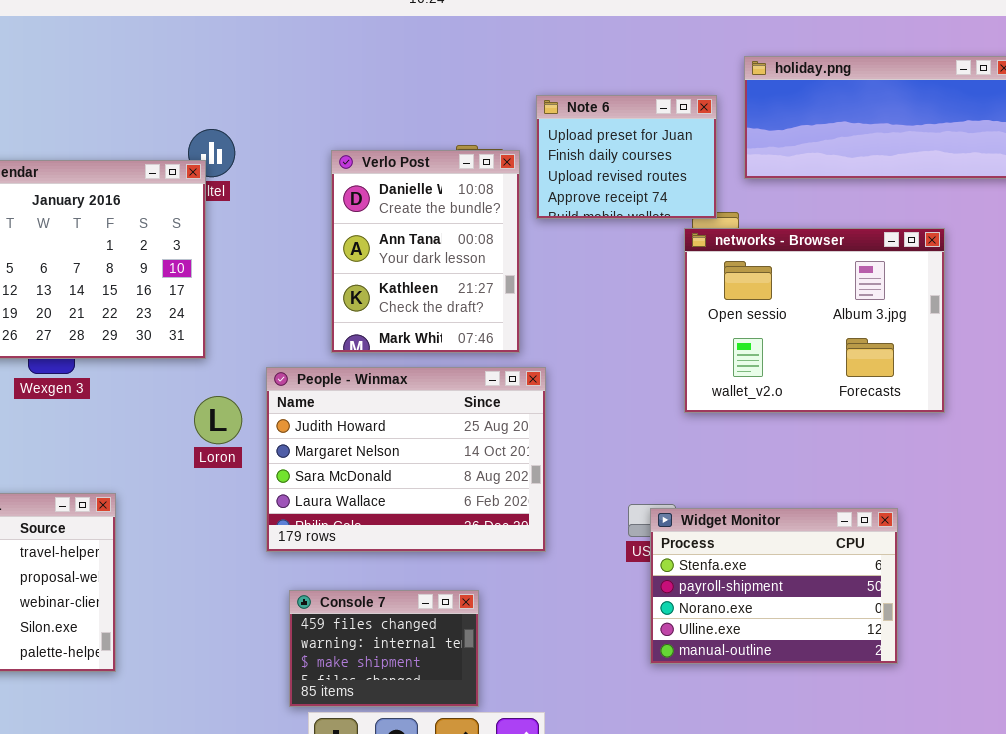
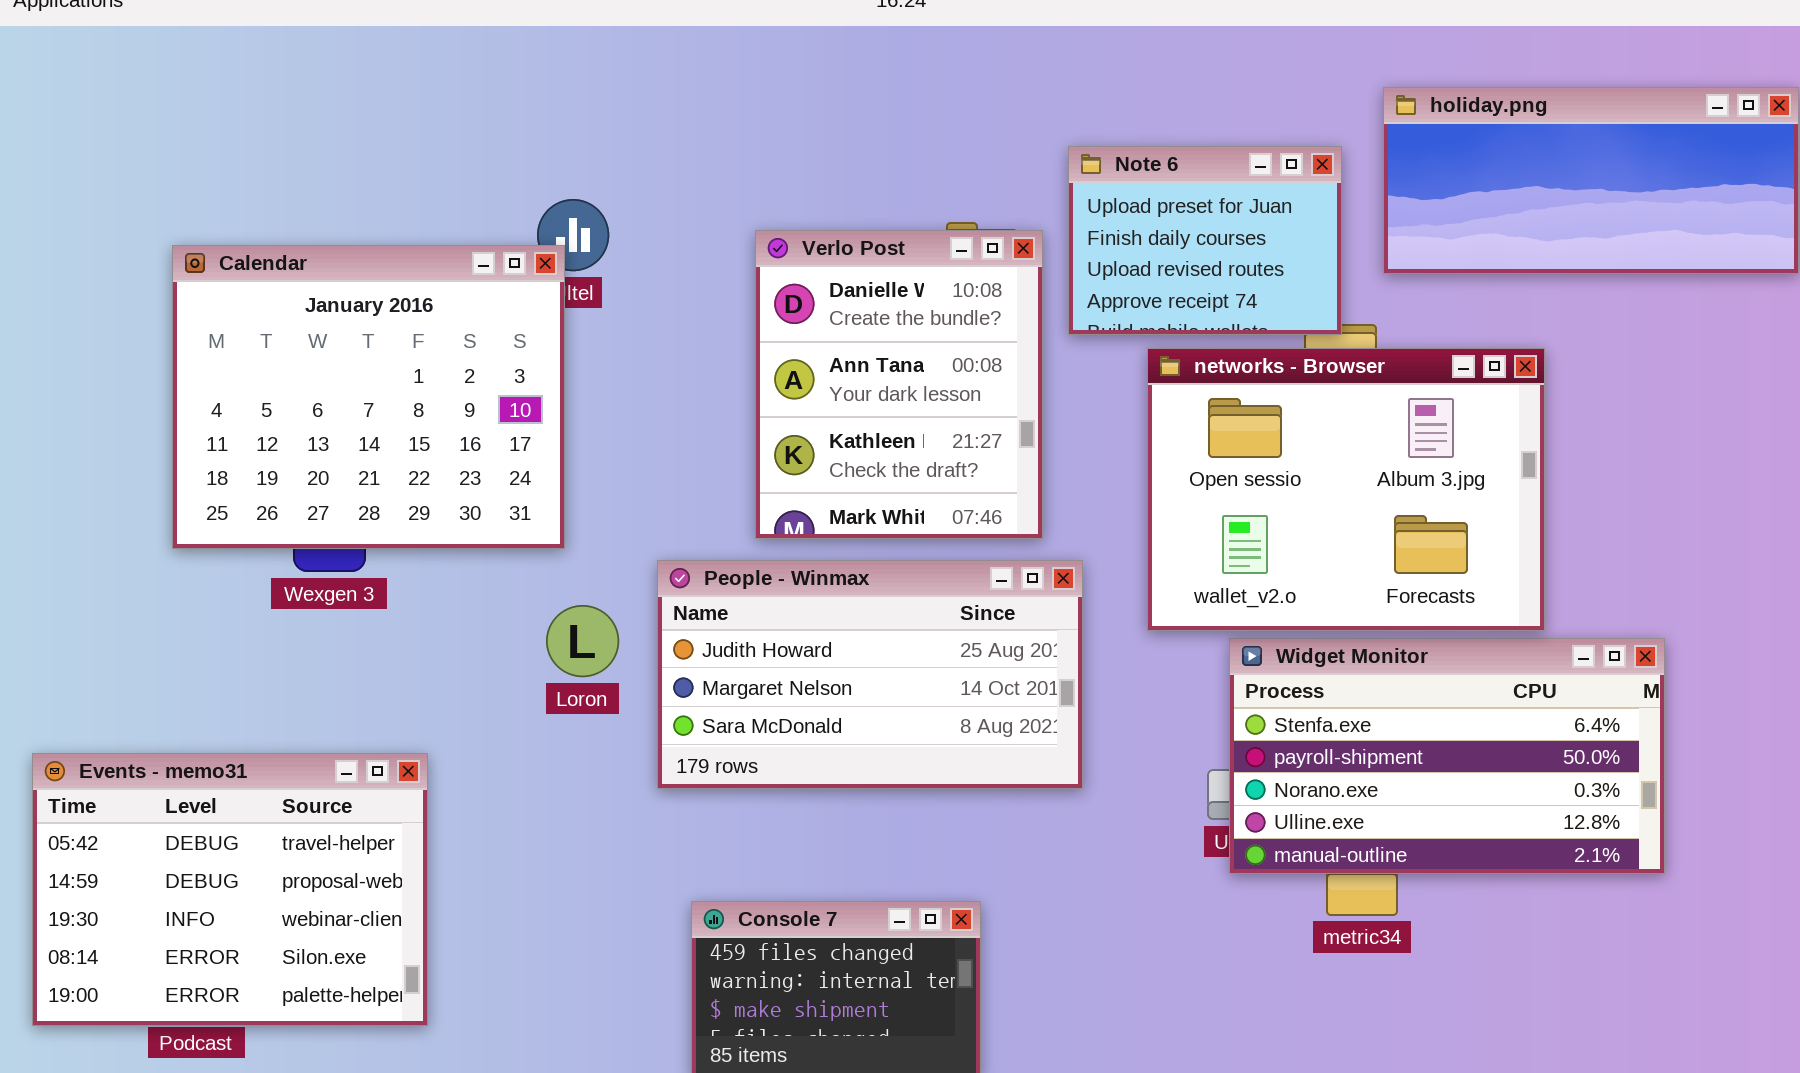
networks - Browser: [684,228,945,413] -> [1147,348,1545,631], moved
People - Winmax: [266,367,546,552] -> [657,560,1083,789], resized
Widget Monitor: [650,508,898,664] -> [1229,638,1665,874], moved, resized

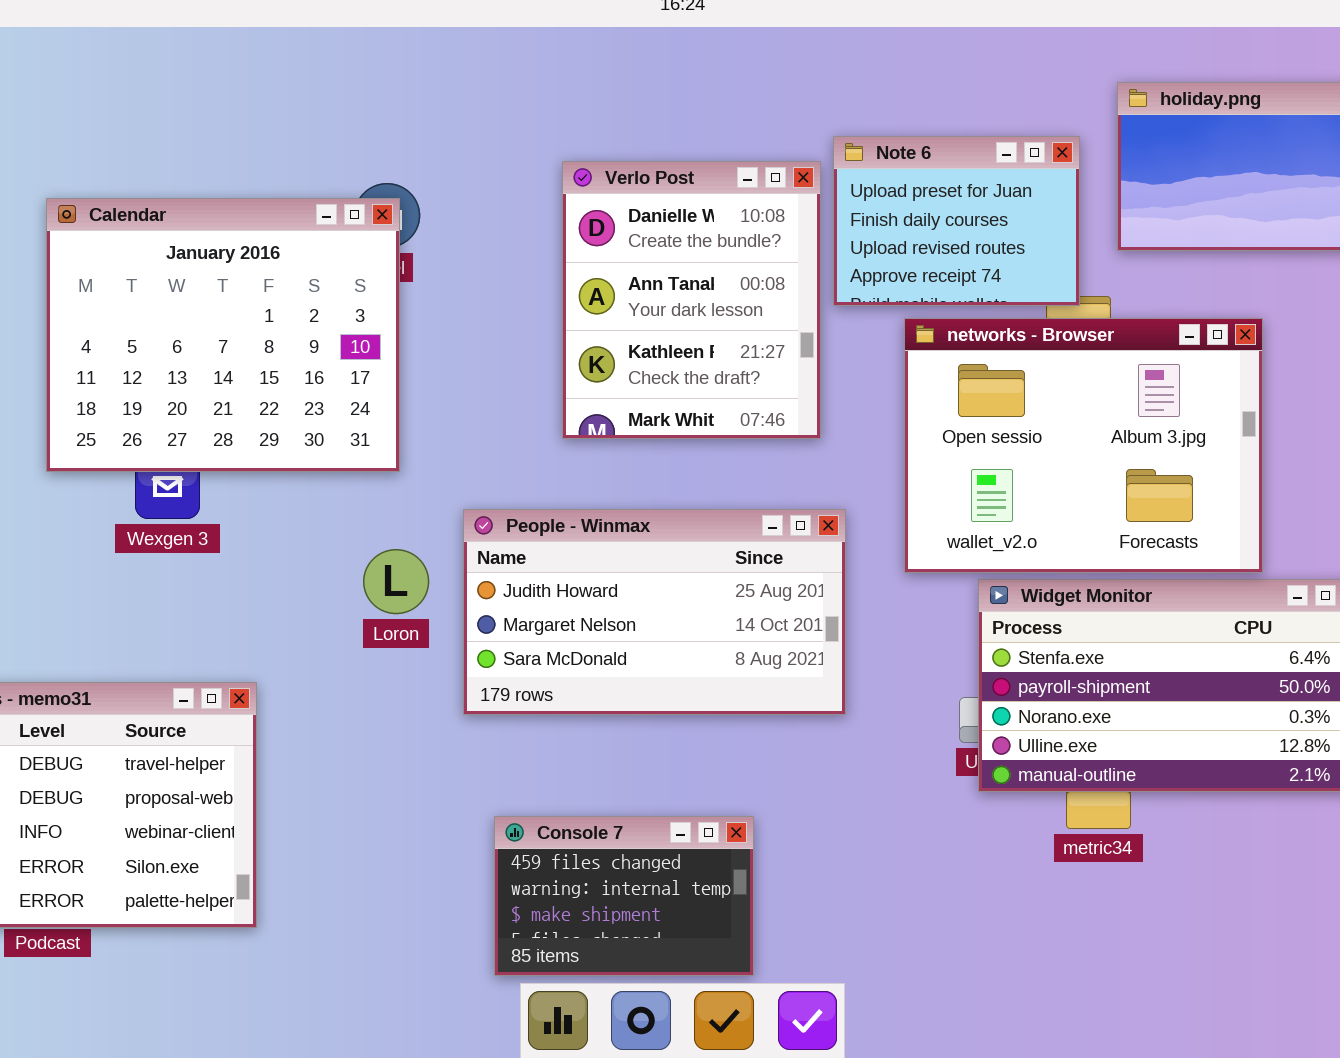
Verlo Post: [755,230,1043,539] -> [562,161,821,439], moved
Calendar: [172,245,565,549] -> [46,198,400,472], moved

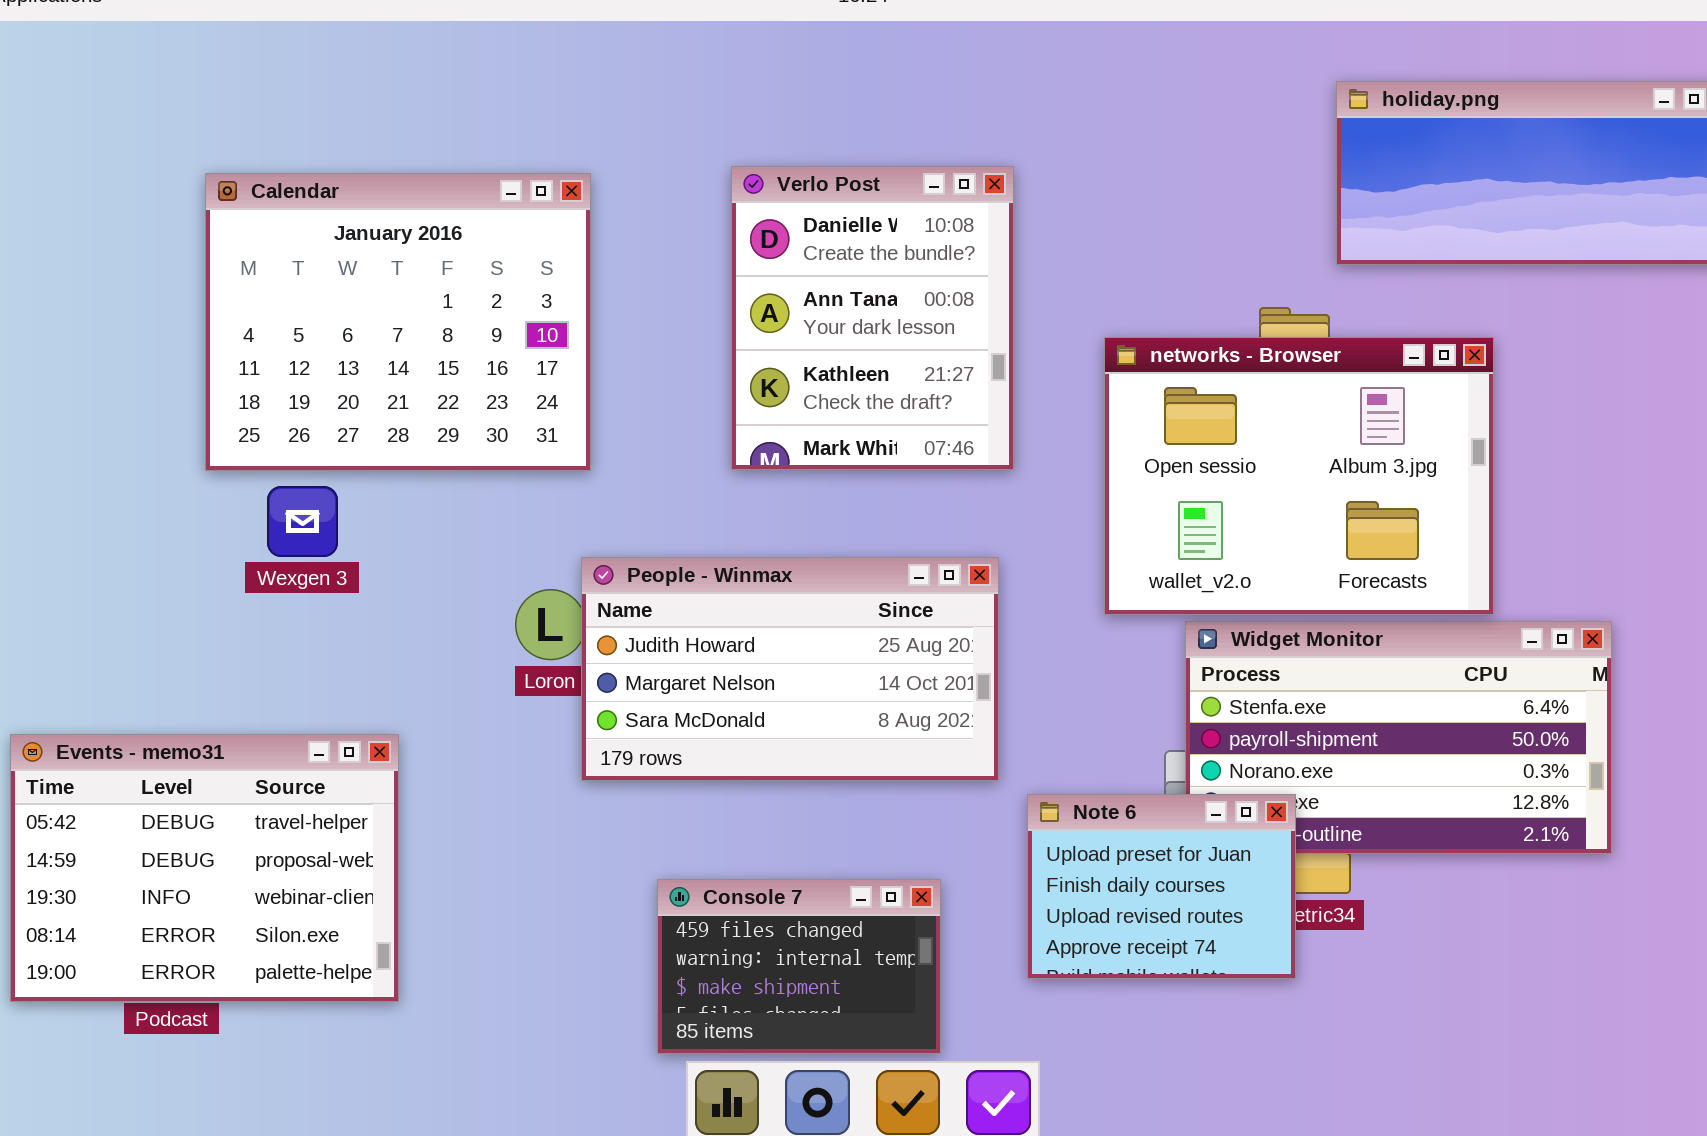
Note 6: [833,136,1080,306] -> [1027,794,1296,979], moved
Calendar: [46,198,400,472] -> [205,173,591,471], moved
People - Winmax: [463,509,846,715] -> [581,557,999,781], moved

